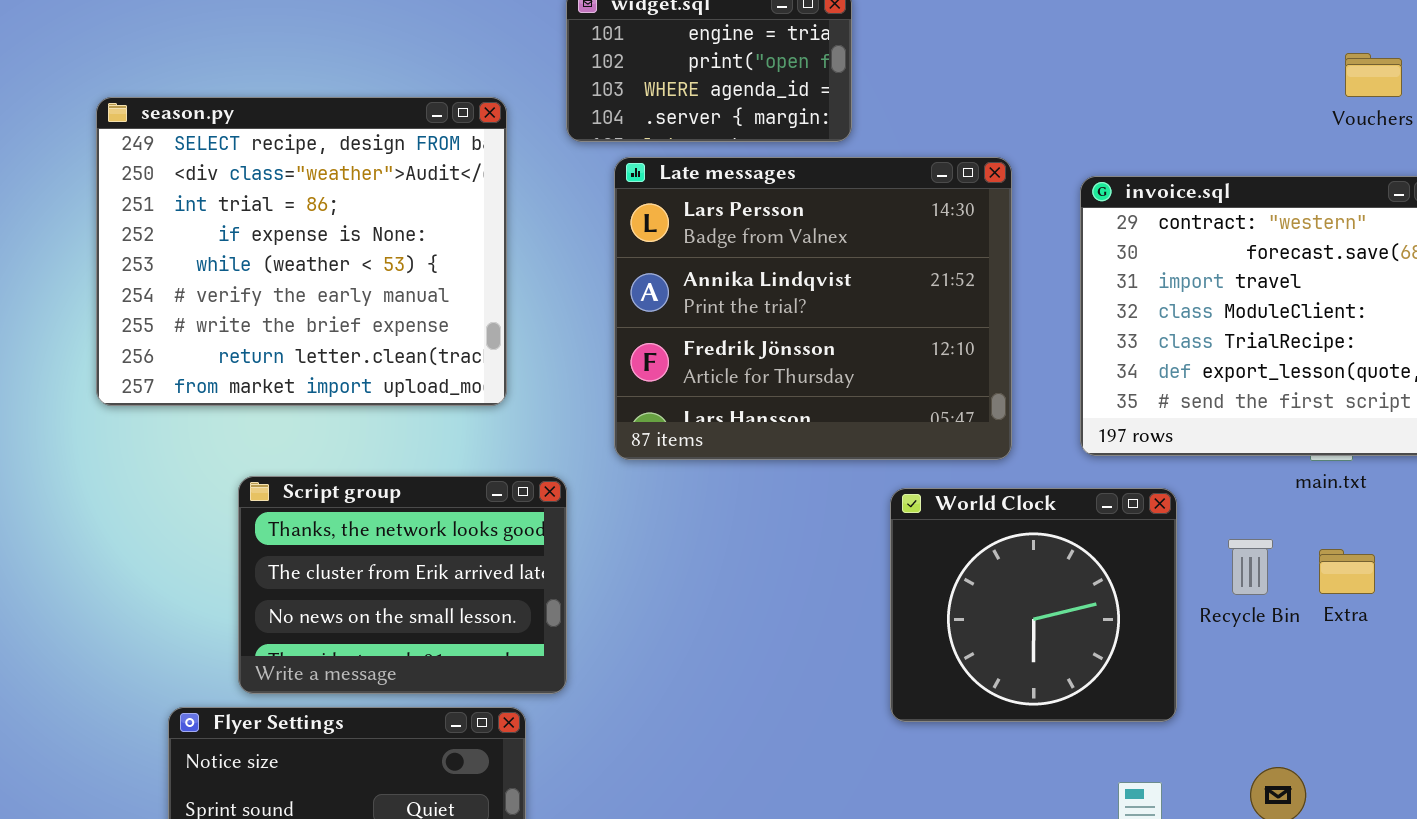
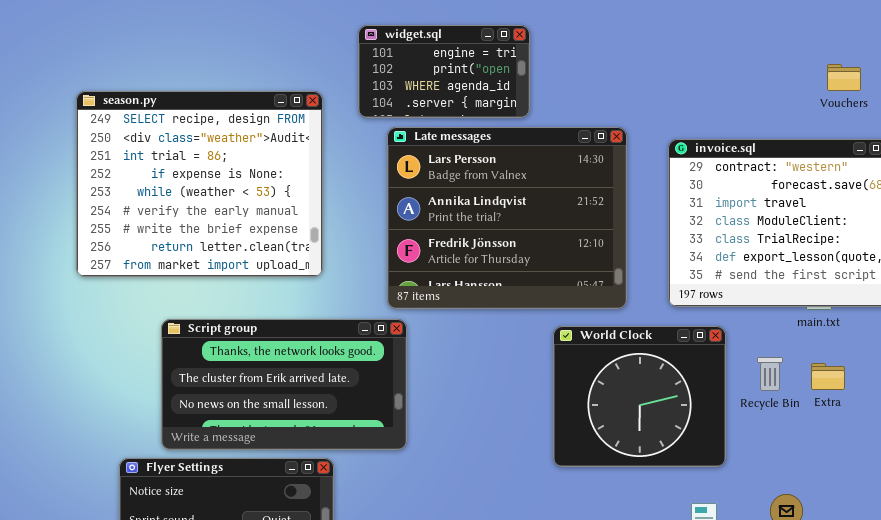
Script group: [238,476,567,694] -> [161,319,407,450], resized

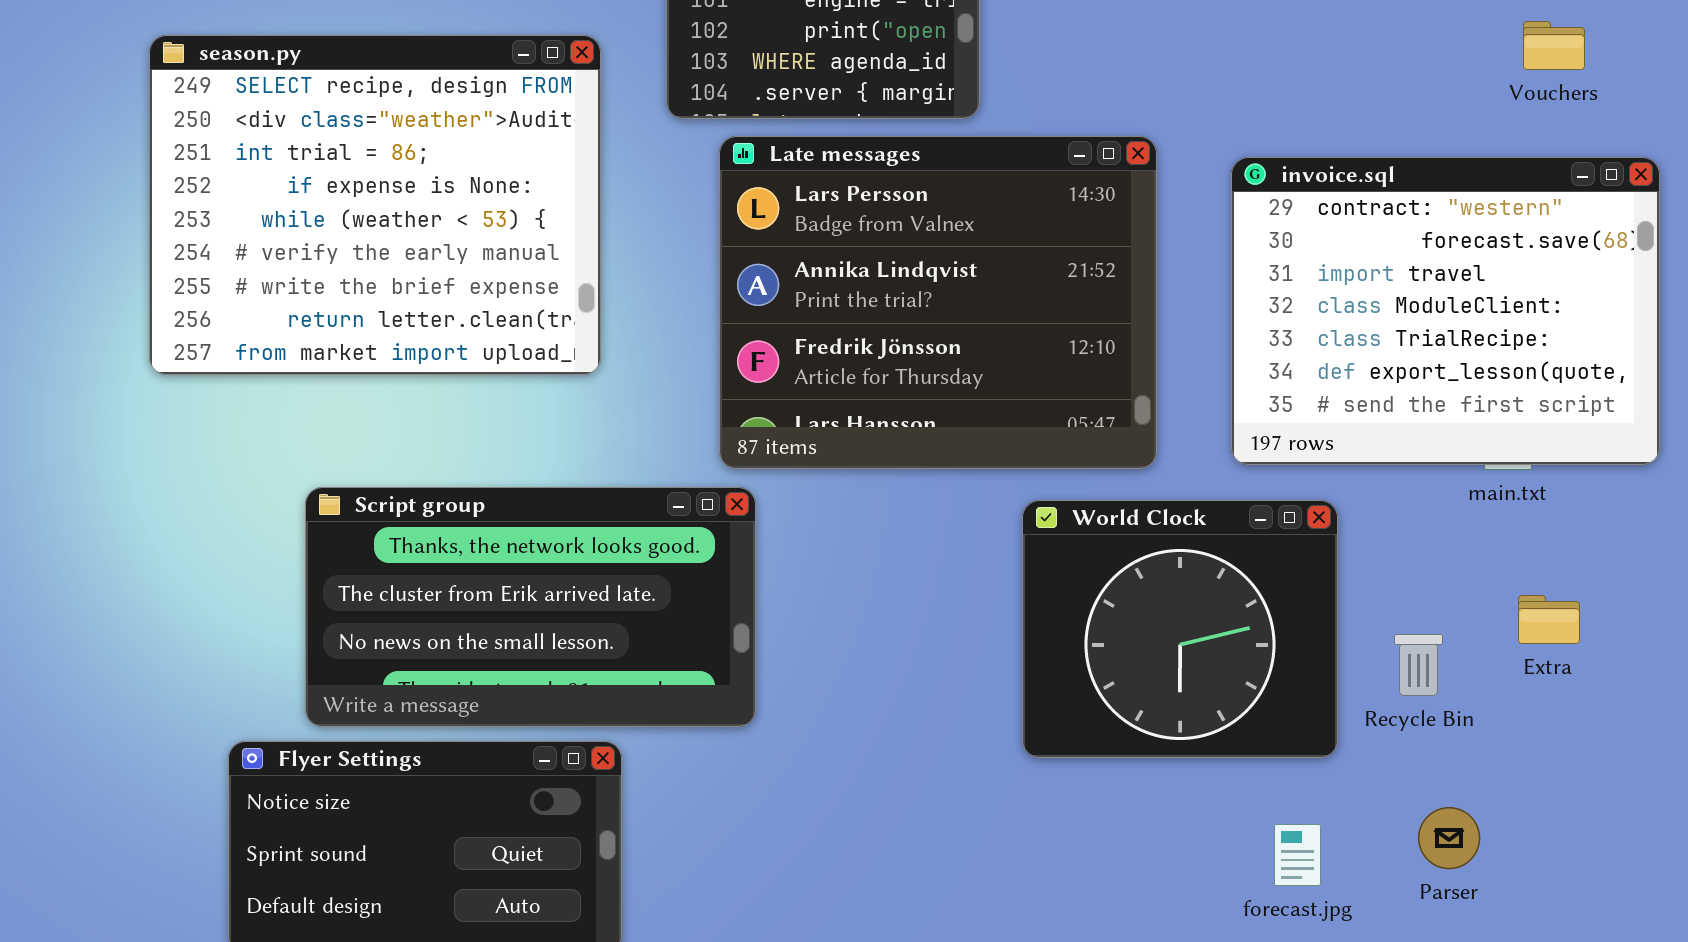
season.py: [76,91,323,277] -> [149,35,601,375], moved
Recycle Bin: [757,357,783,391] -> [1394,634,1443,696], moved
Extra: [811,363,845,390] -> [1518,595,1580,644], moved

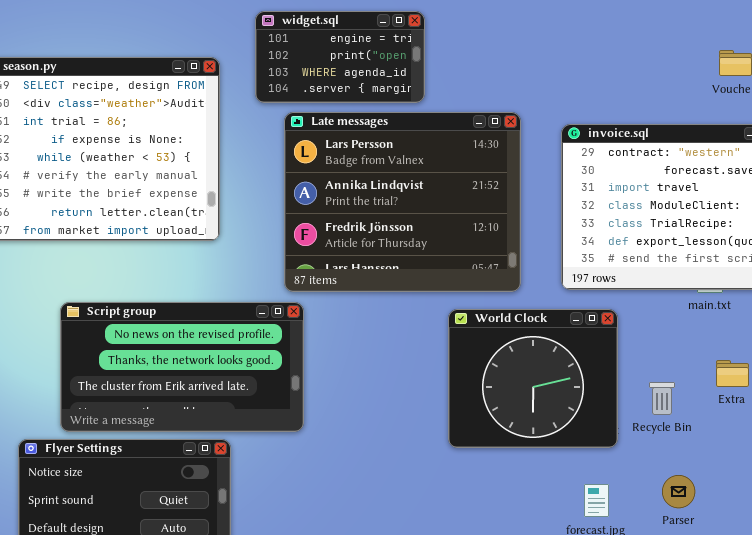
Script group: [305,487,756,727] -> [60,302,304,432], scrolled up 1 row

